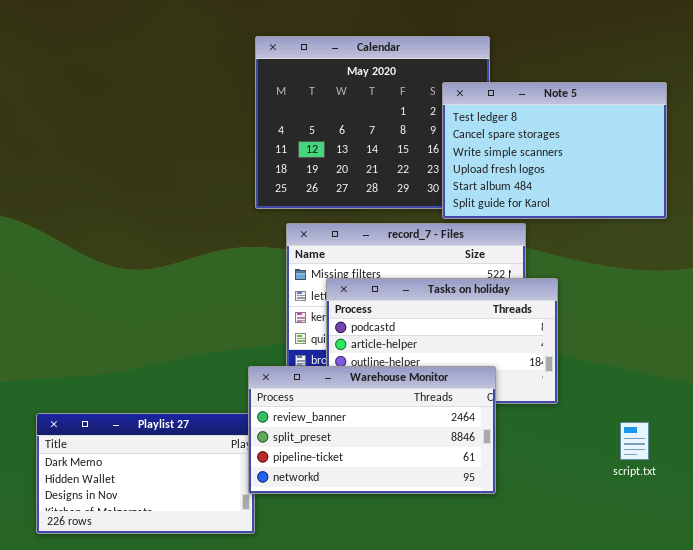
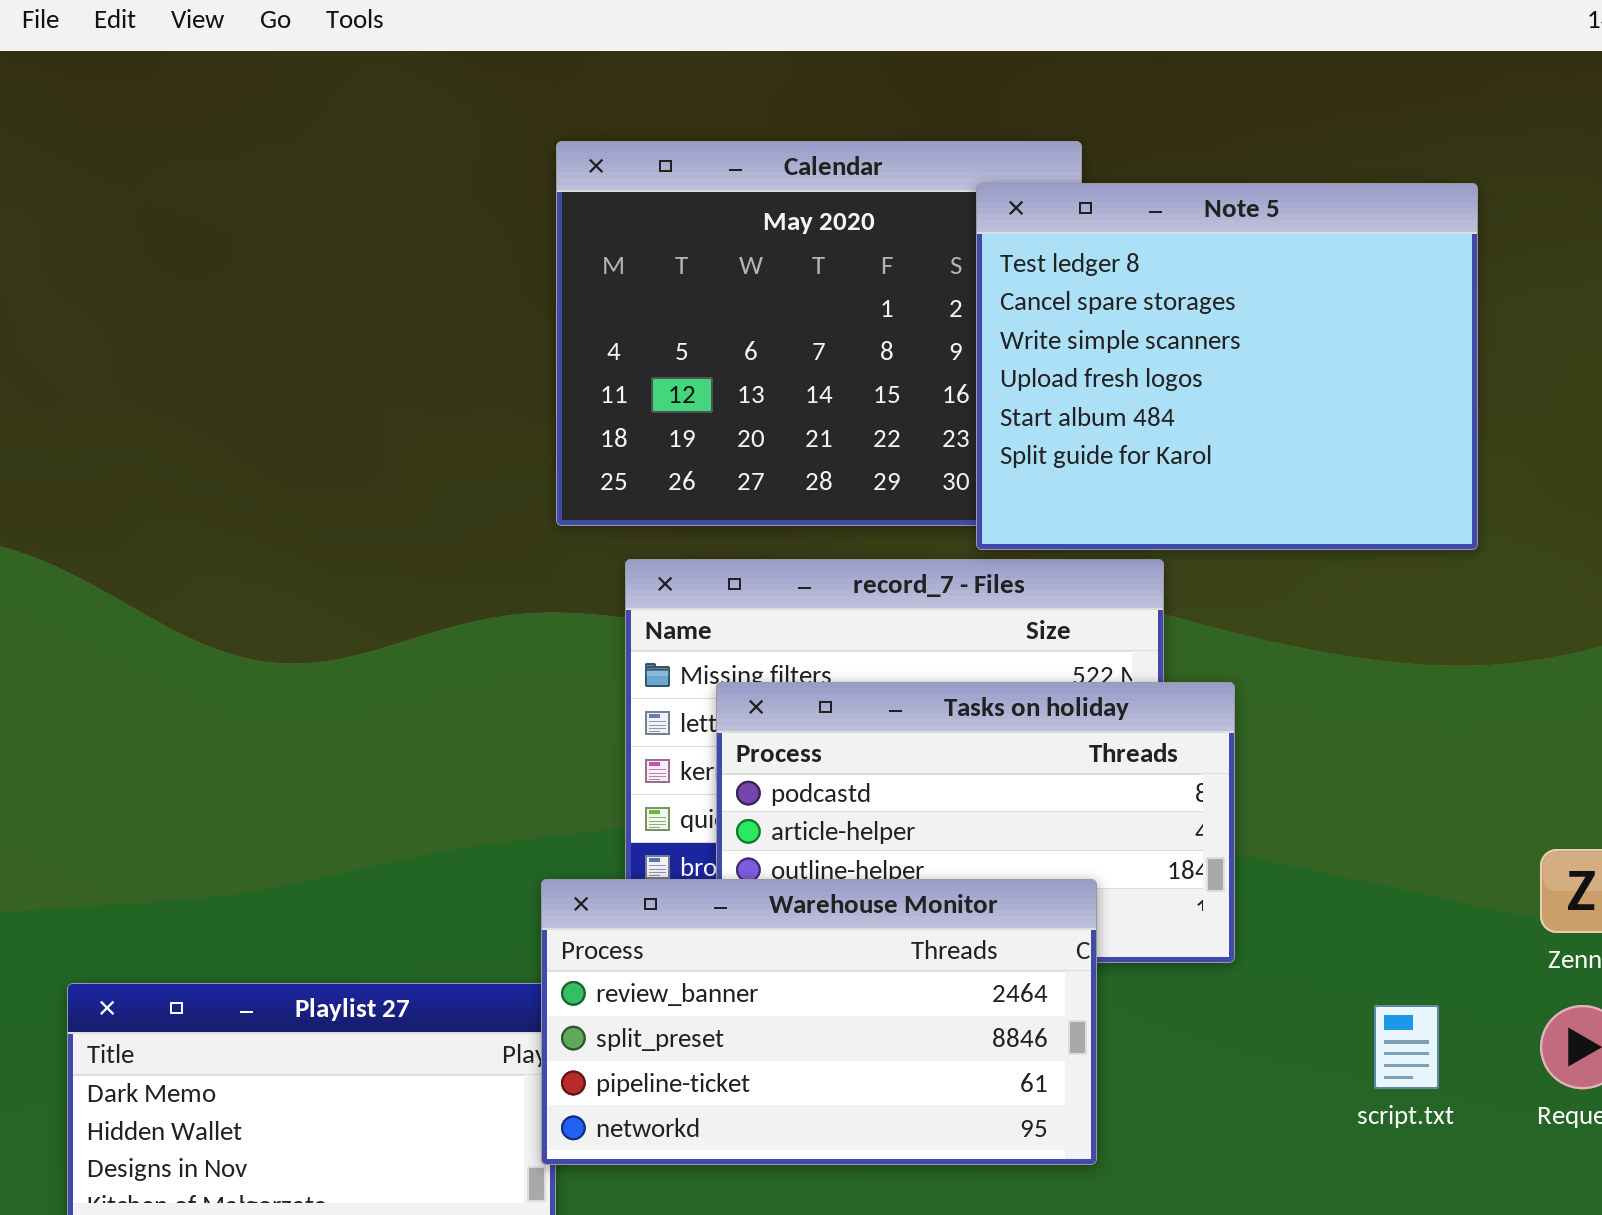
Note 5: [442,82,667,219] -> [976,183,1478,550], resized

